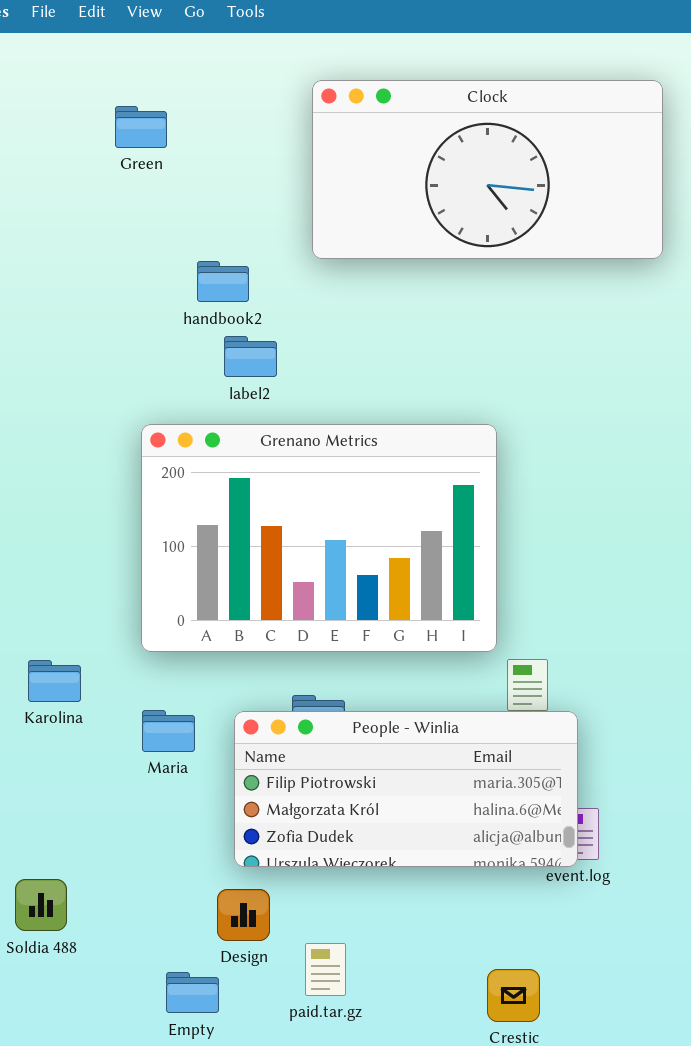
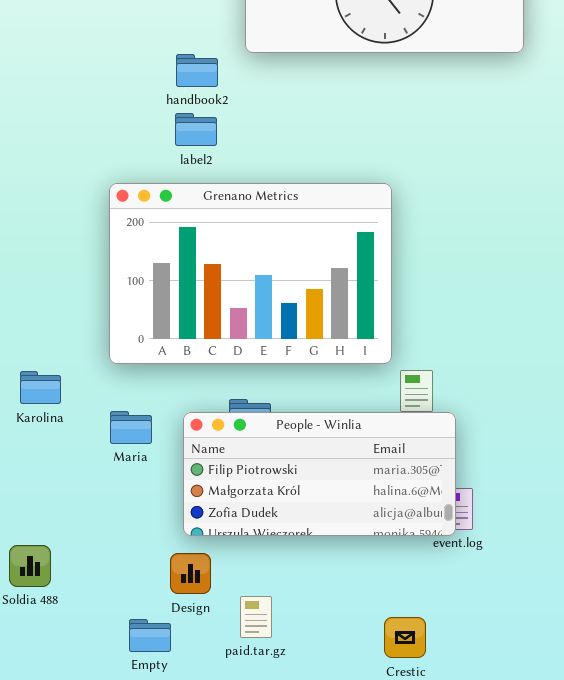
handbook2: [197,261,249,302] -> [176,54,218,87], moved

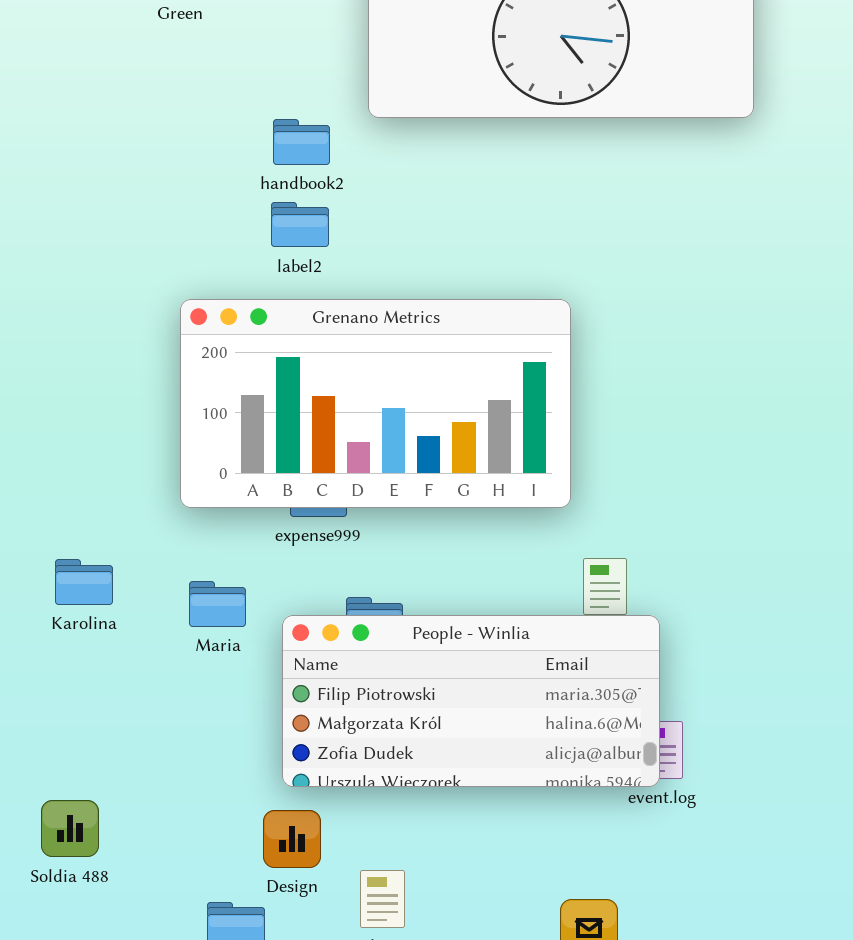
Grenano Metrics: [109,183,392,364] -> [180,299,571,508], resized
Maria: [110,411,152,444] -> [189,581,246,627], moved

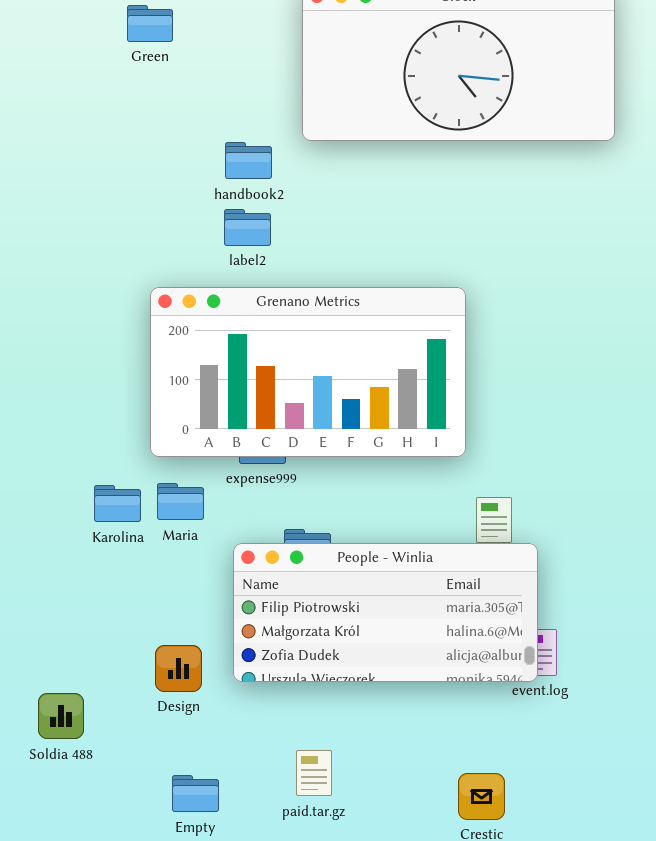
Karolina: [55,559,113,605] -> [94,485,141,522], moved
Maria: [189,581,246,627] -> [157,483,204,520], moved
Design: [263,810,321,868] -> [155,645,202,692], moved

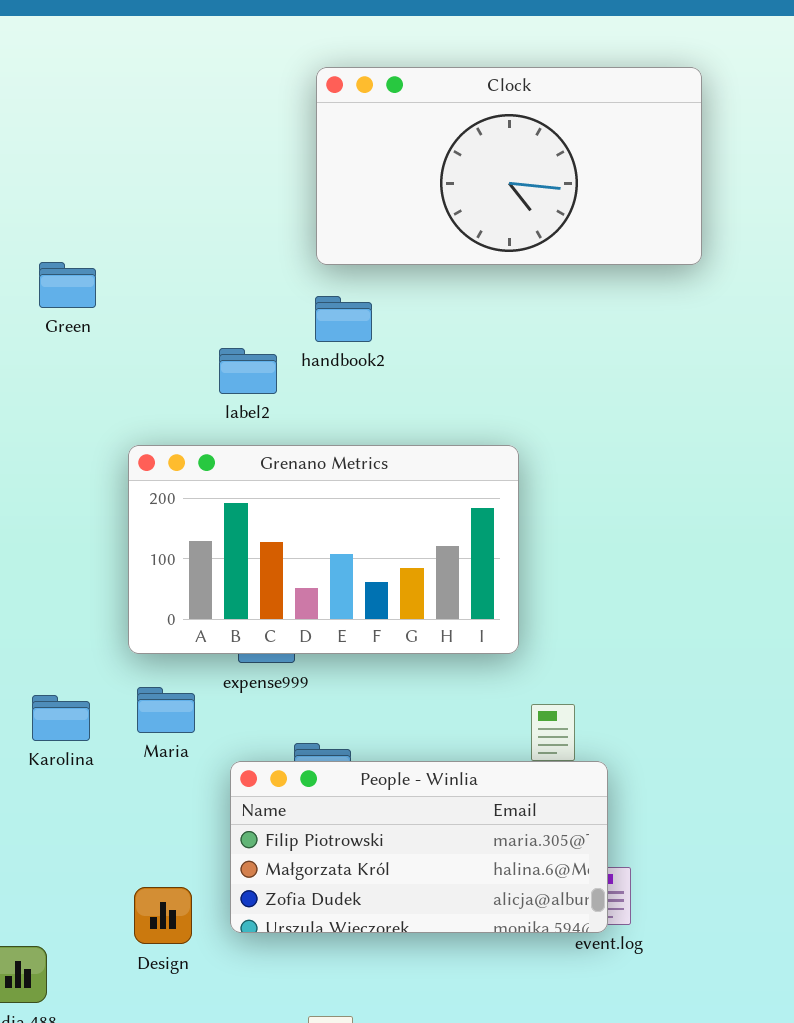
Green: [127,5,173,42] -> [39,262,96,308], moved
handbook2: [225,142,272,179] -> [315,296,372,342], moved
Karolina: [94,485,141,522] -> [32,695,90,741], moved

